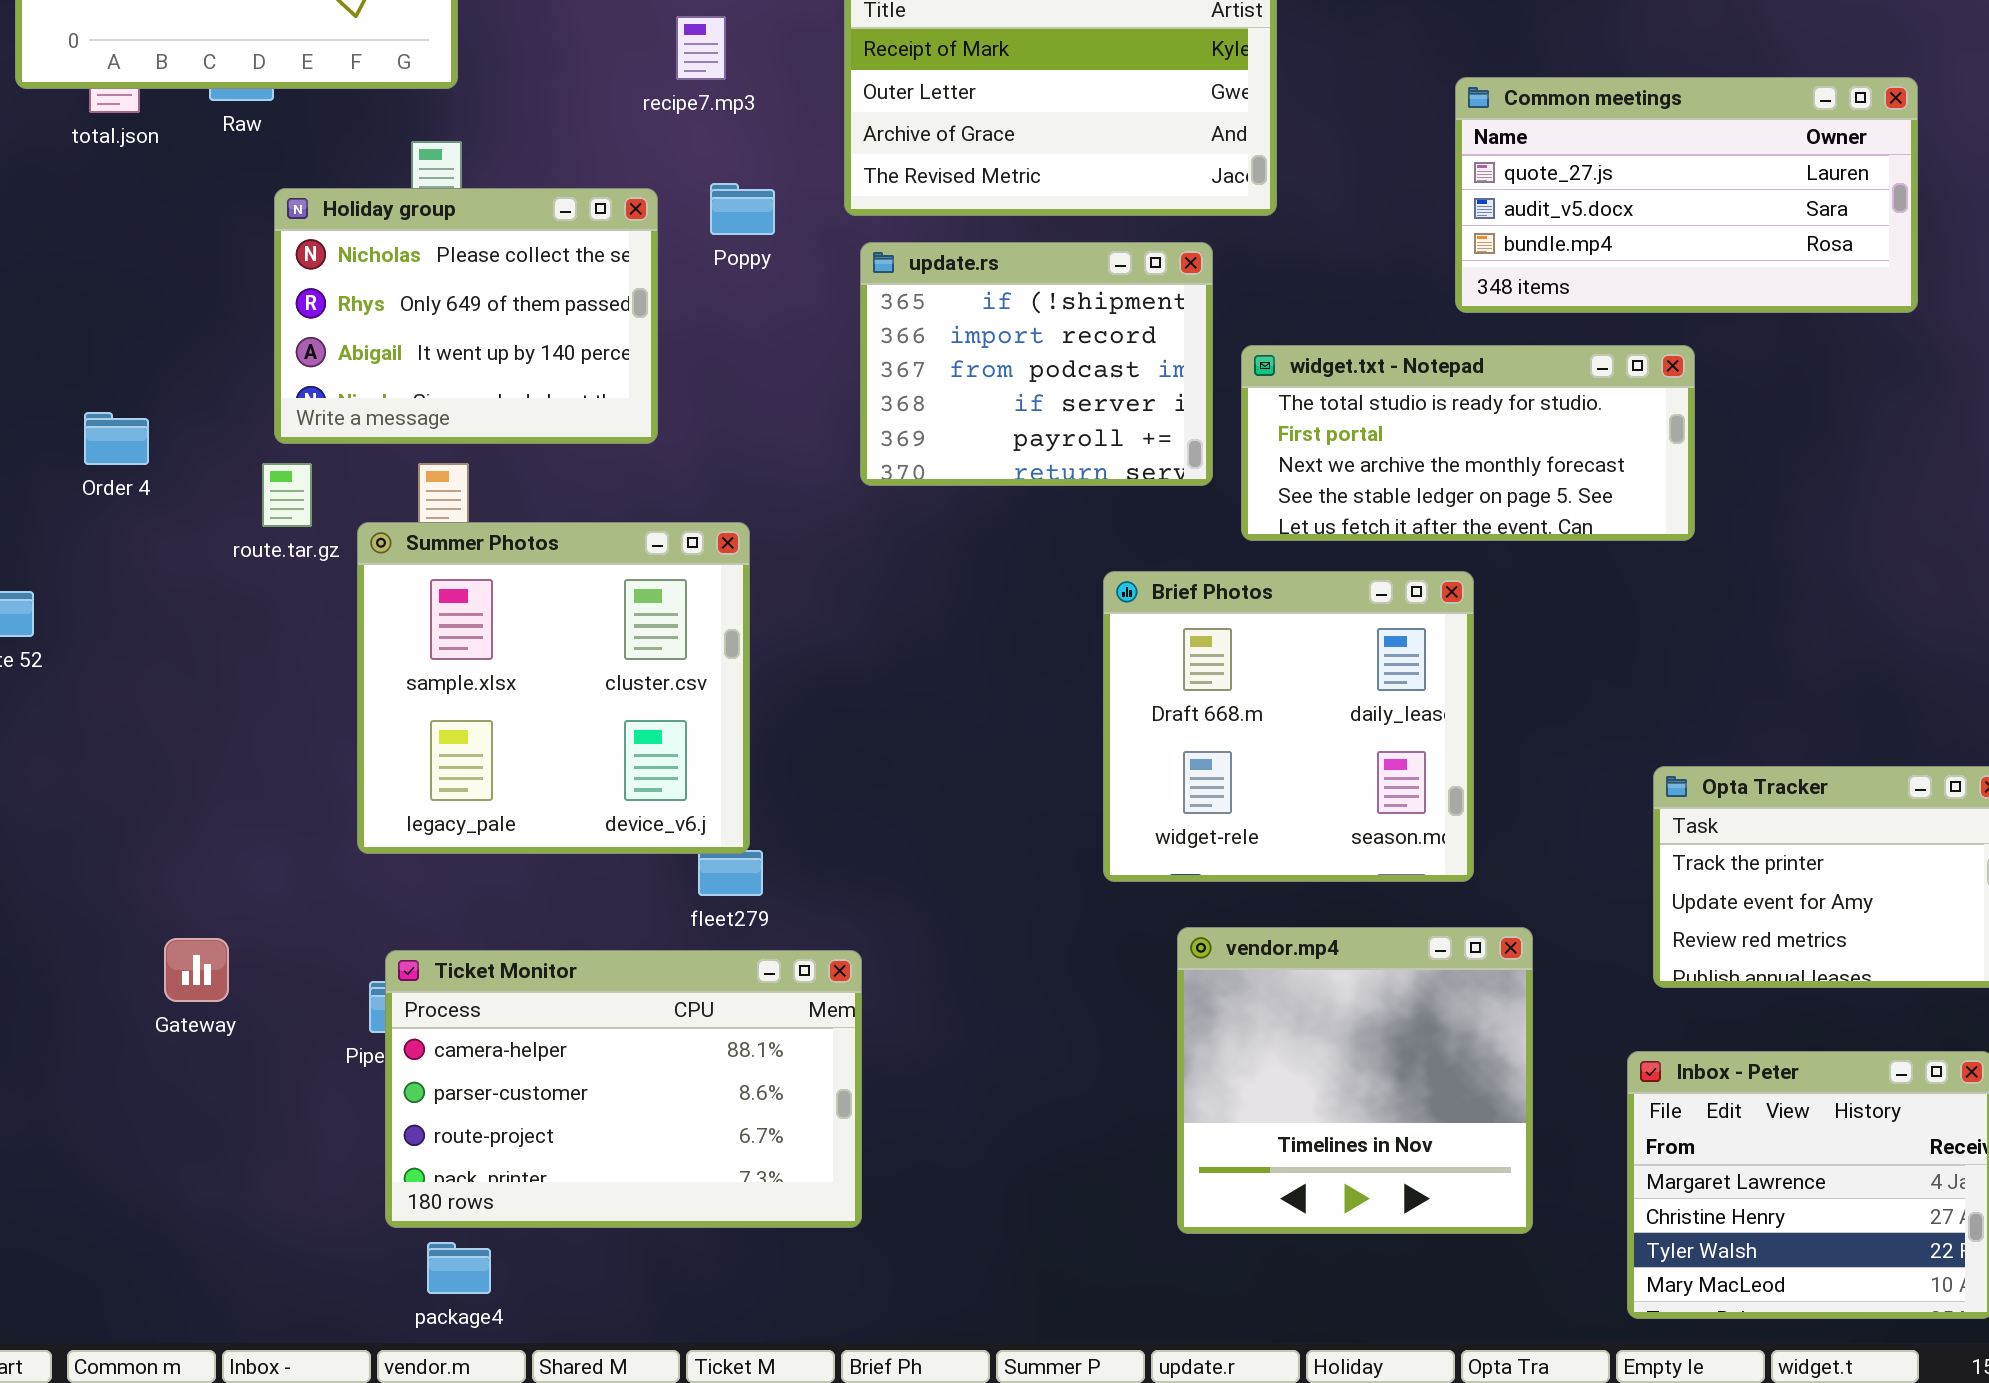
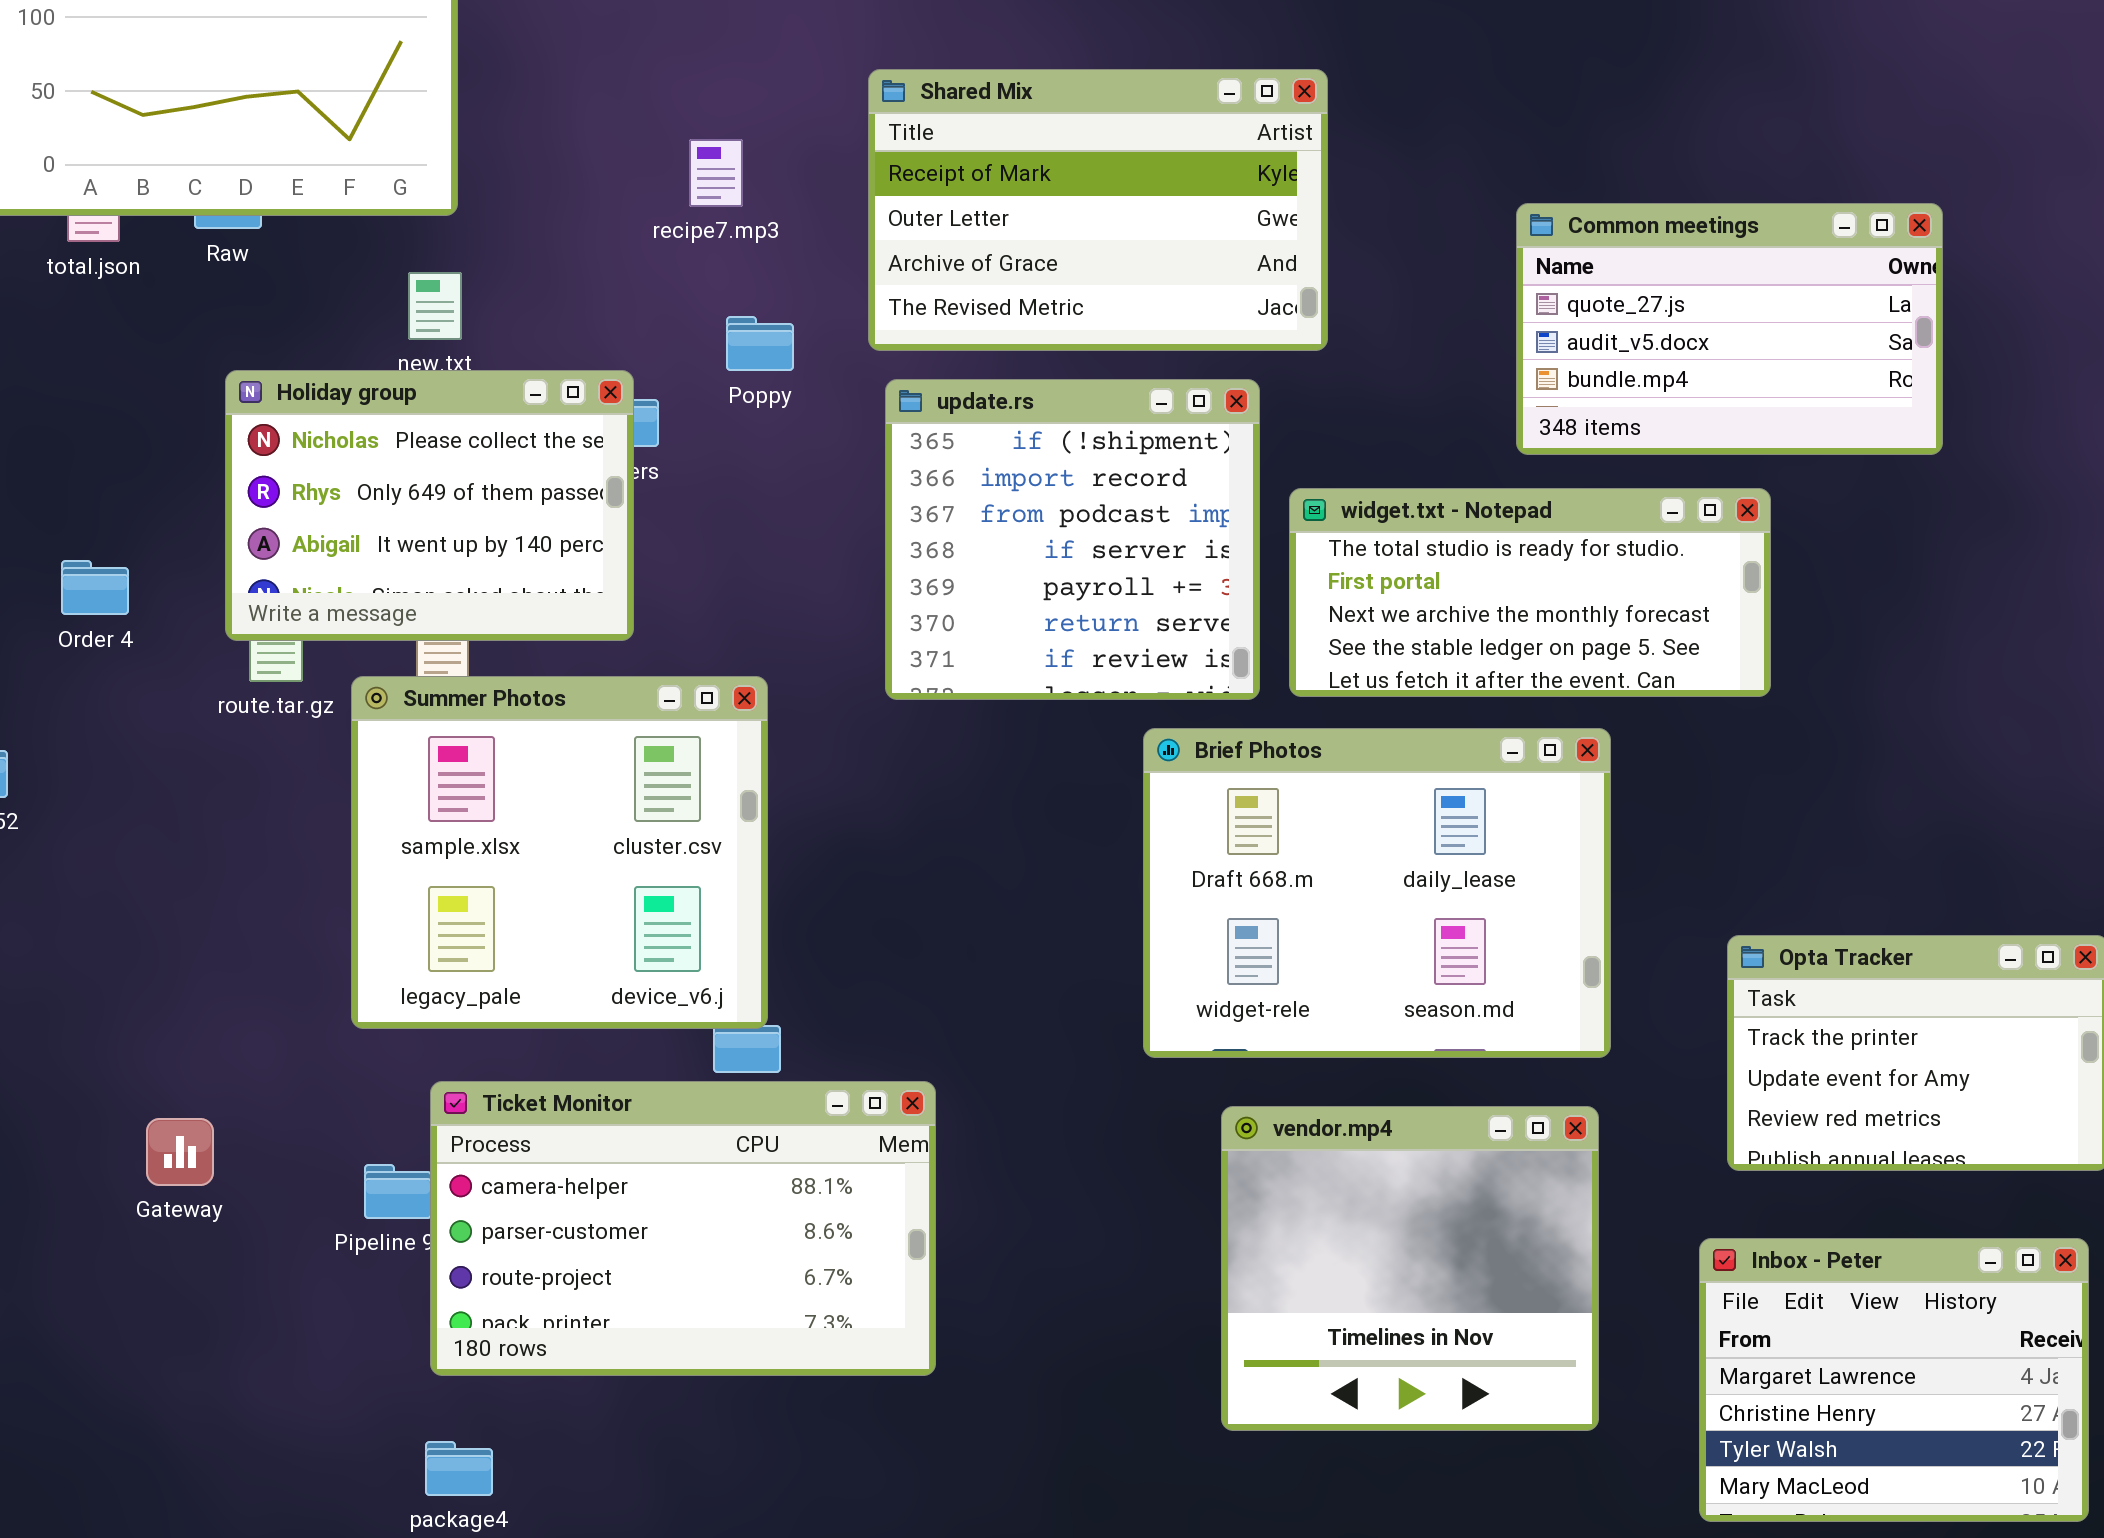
Common meetings: [1455,77,1918,313] -> [1516,203,1943,455], resized
Holiday group: [274,188,658,444] -> [225,370,634,641], moved
update.rs: [860,242,1213,486] -> [885,379,1260,700], resized
Brief Photos: [1103,571,1474,882] -> [1143,728,1611,1058], resized
Ticket Monitor: [385,950,862,1228] -> [430,1081,936,1376], moved

